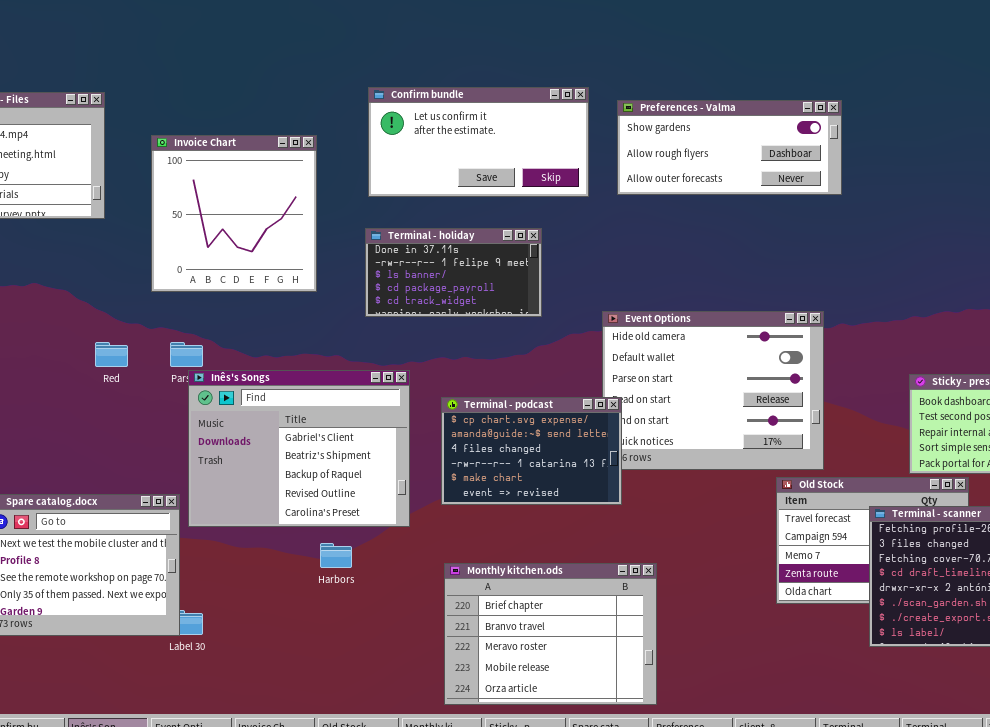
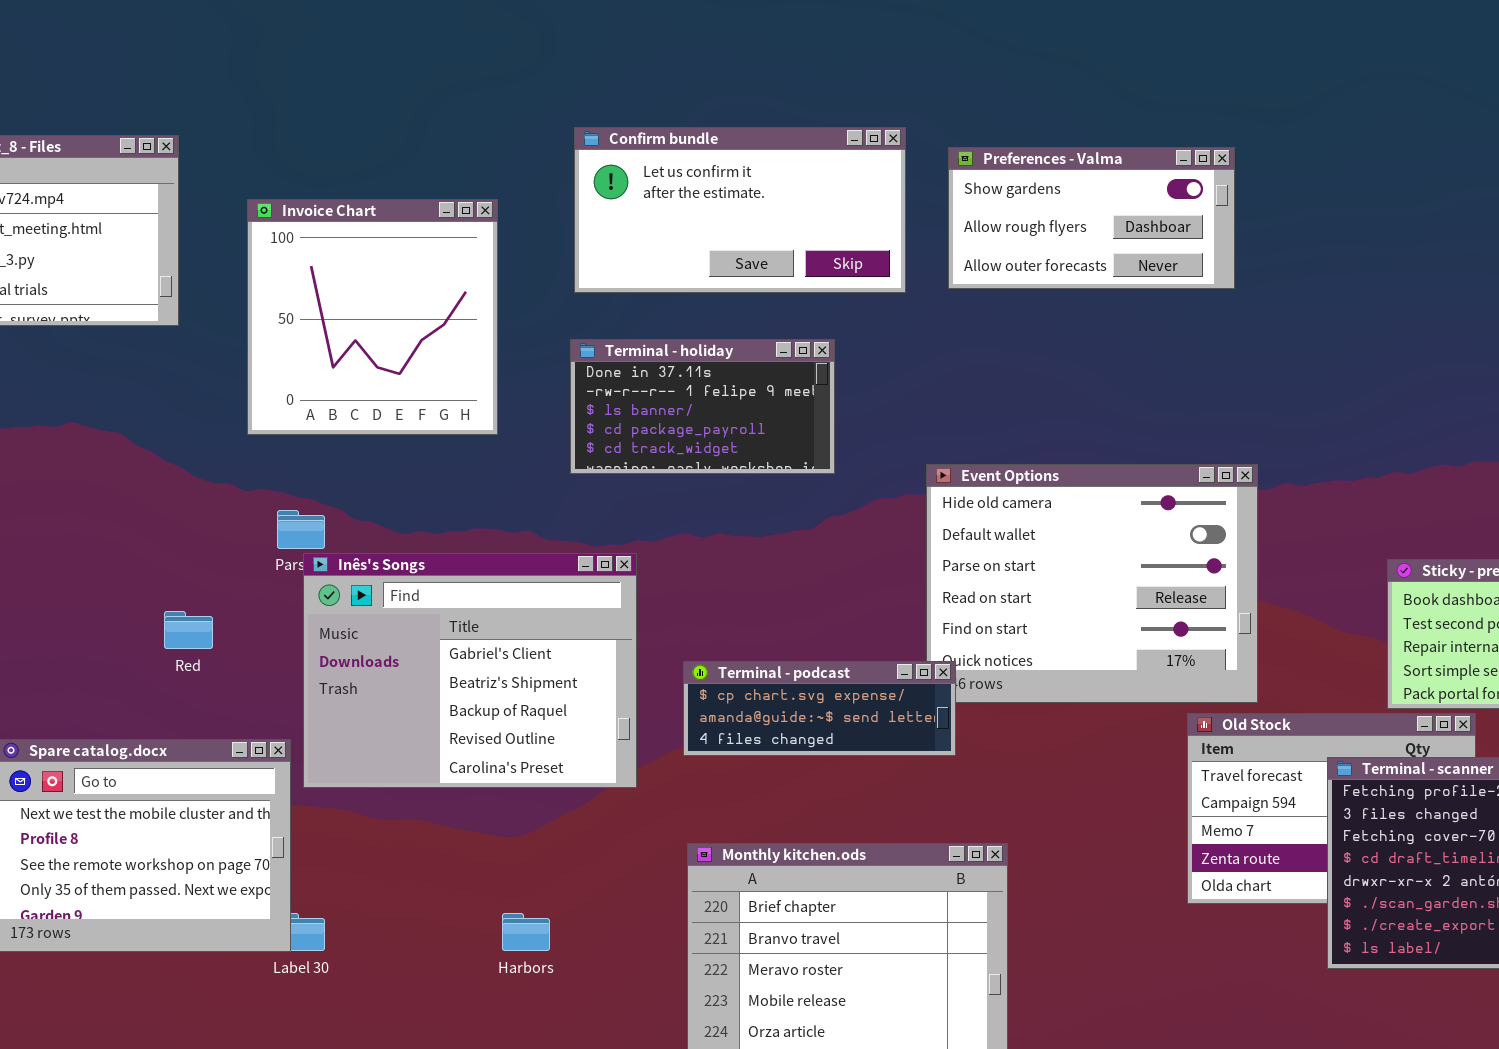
Preferences - Valma: [617,100,842,195] -> [948,147,1235,289], resized
Red: [95,342,128,367] -> [164,611,213,649], moved
Terminal - podcast: [441,397,622,505] -> [683,661,956,756], resized
Harbors: [320,543,352,568] -> [502,913,550,951], moved

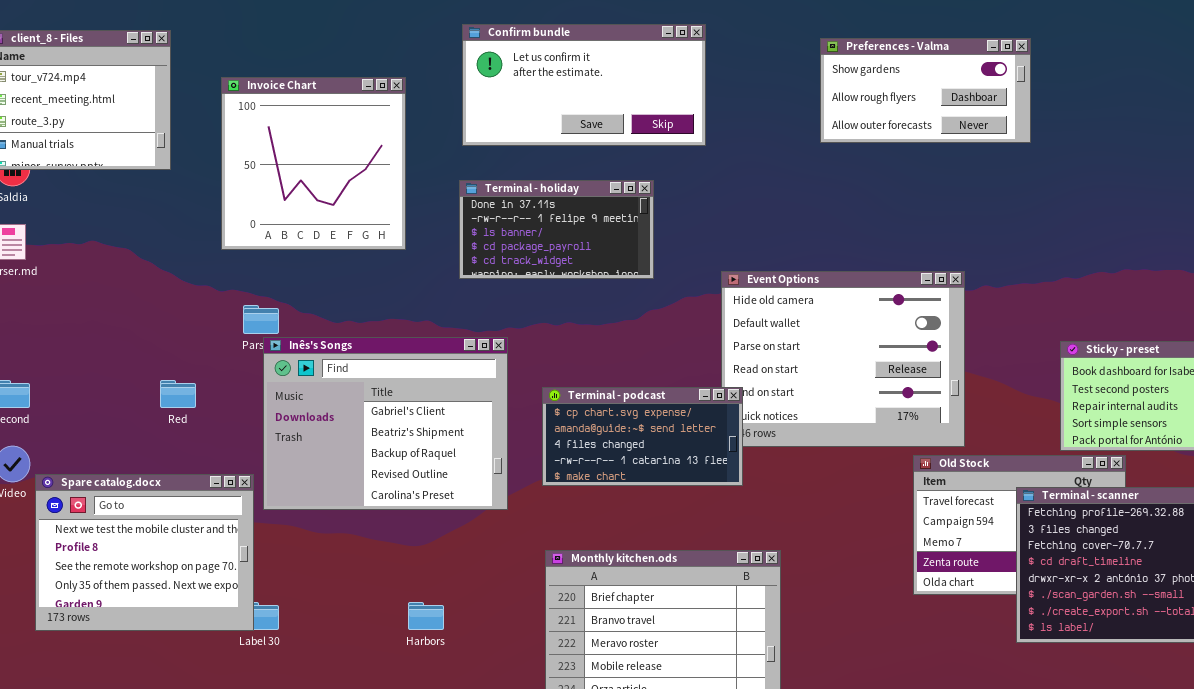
Preferences - Valma: [948,147,1235,289] -> [820,38,1031,143], moved
Terminal - podcast: [683,661,956,756] -> [542,387,743,486], resized

